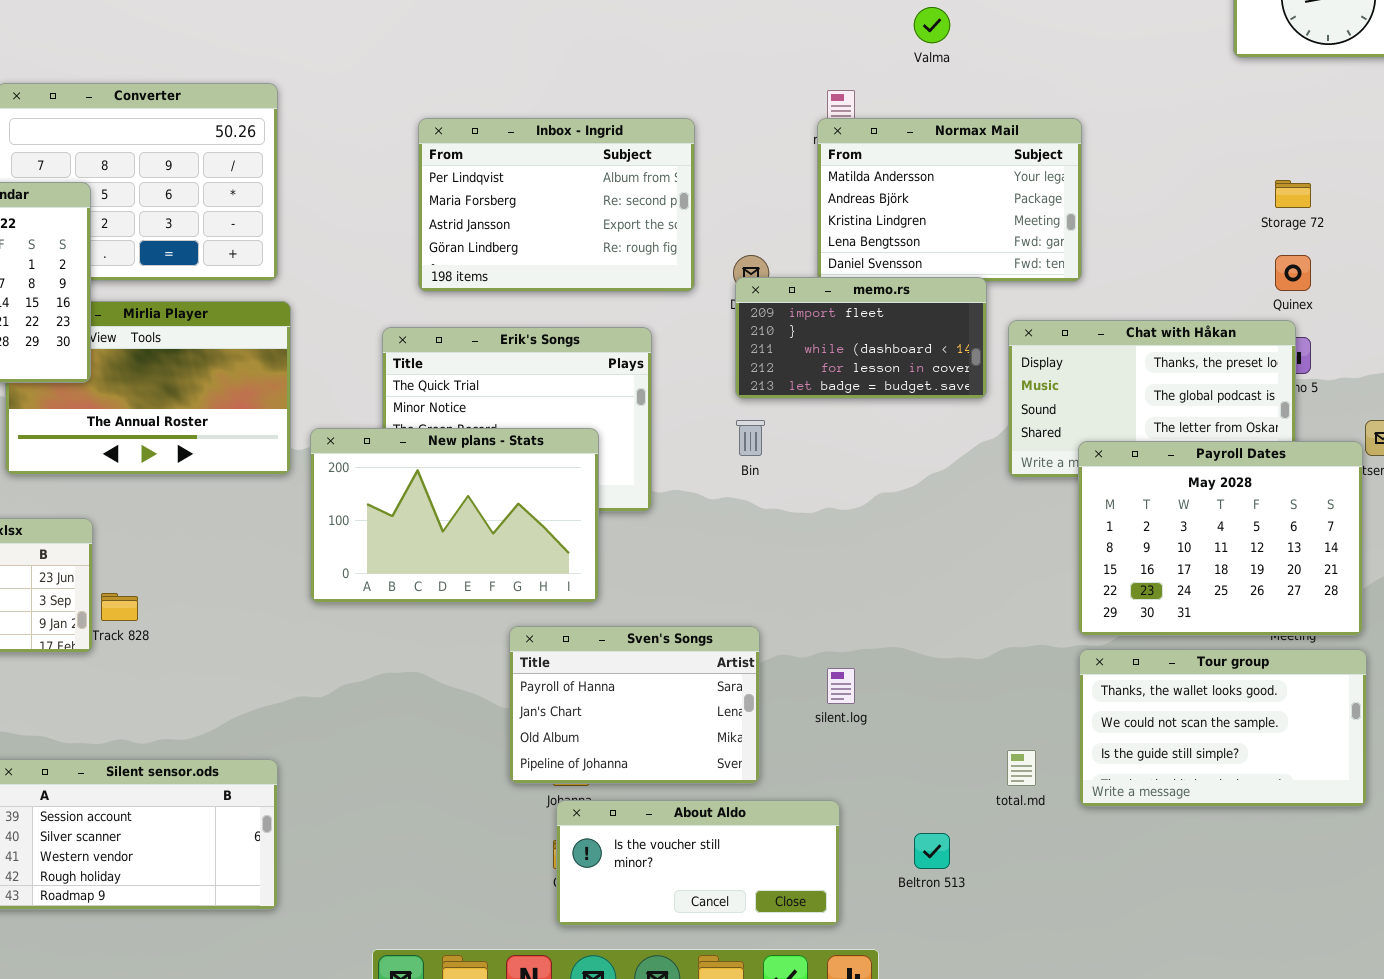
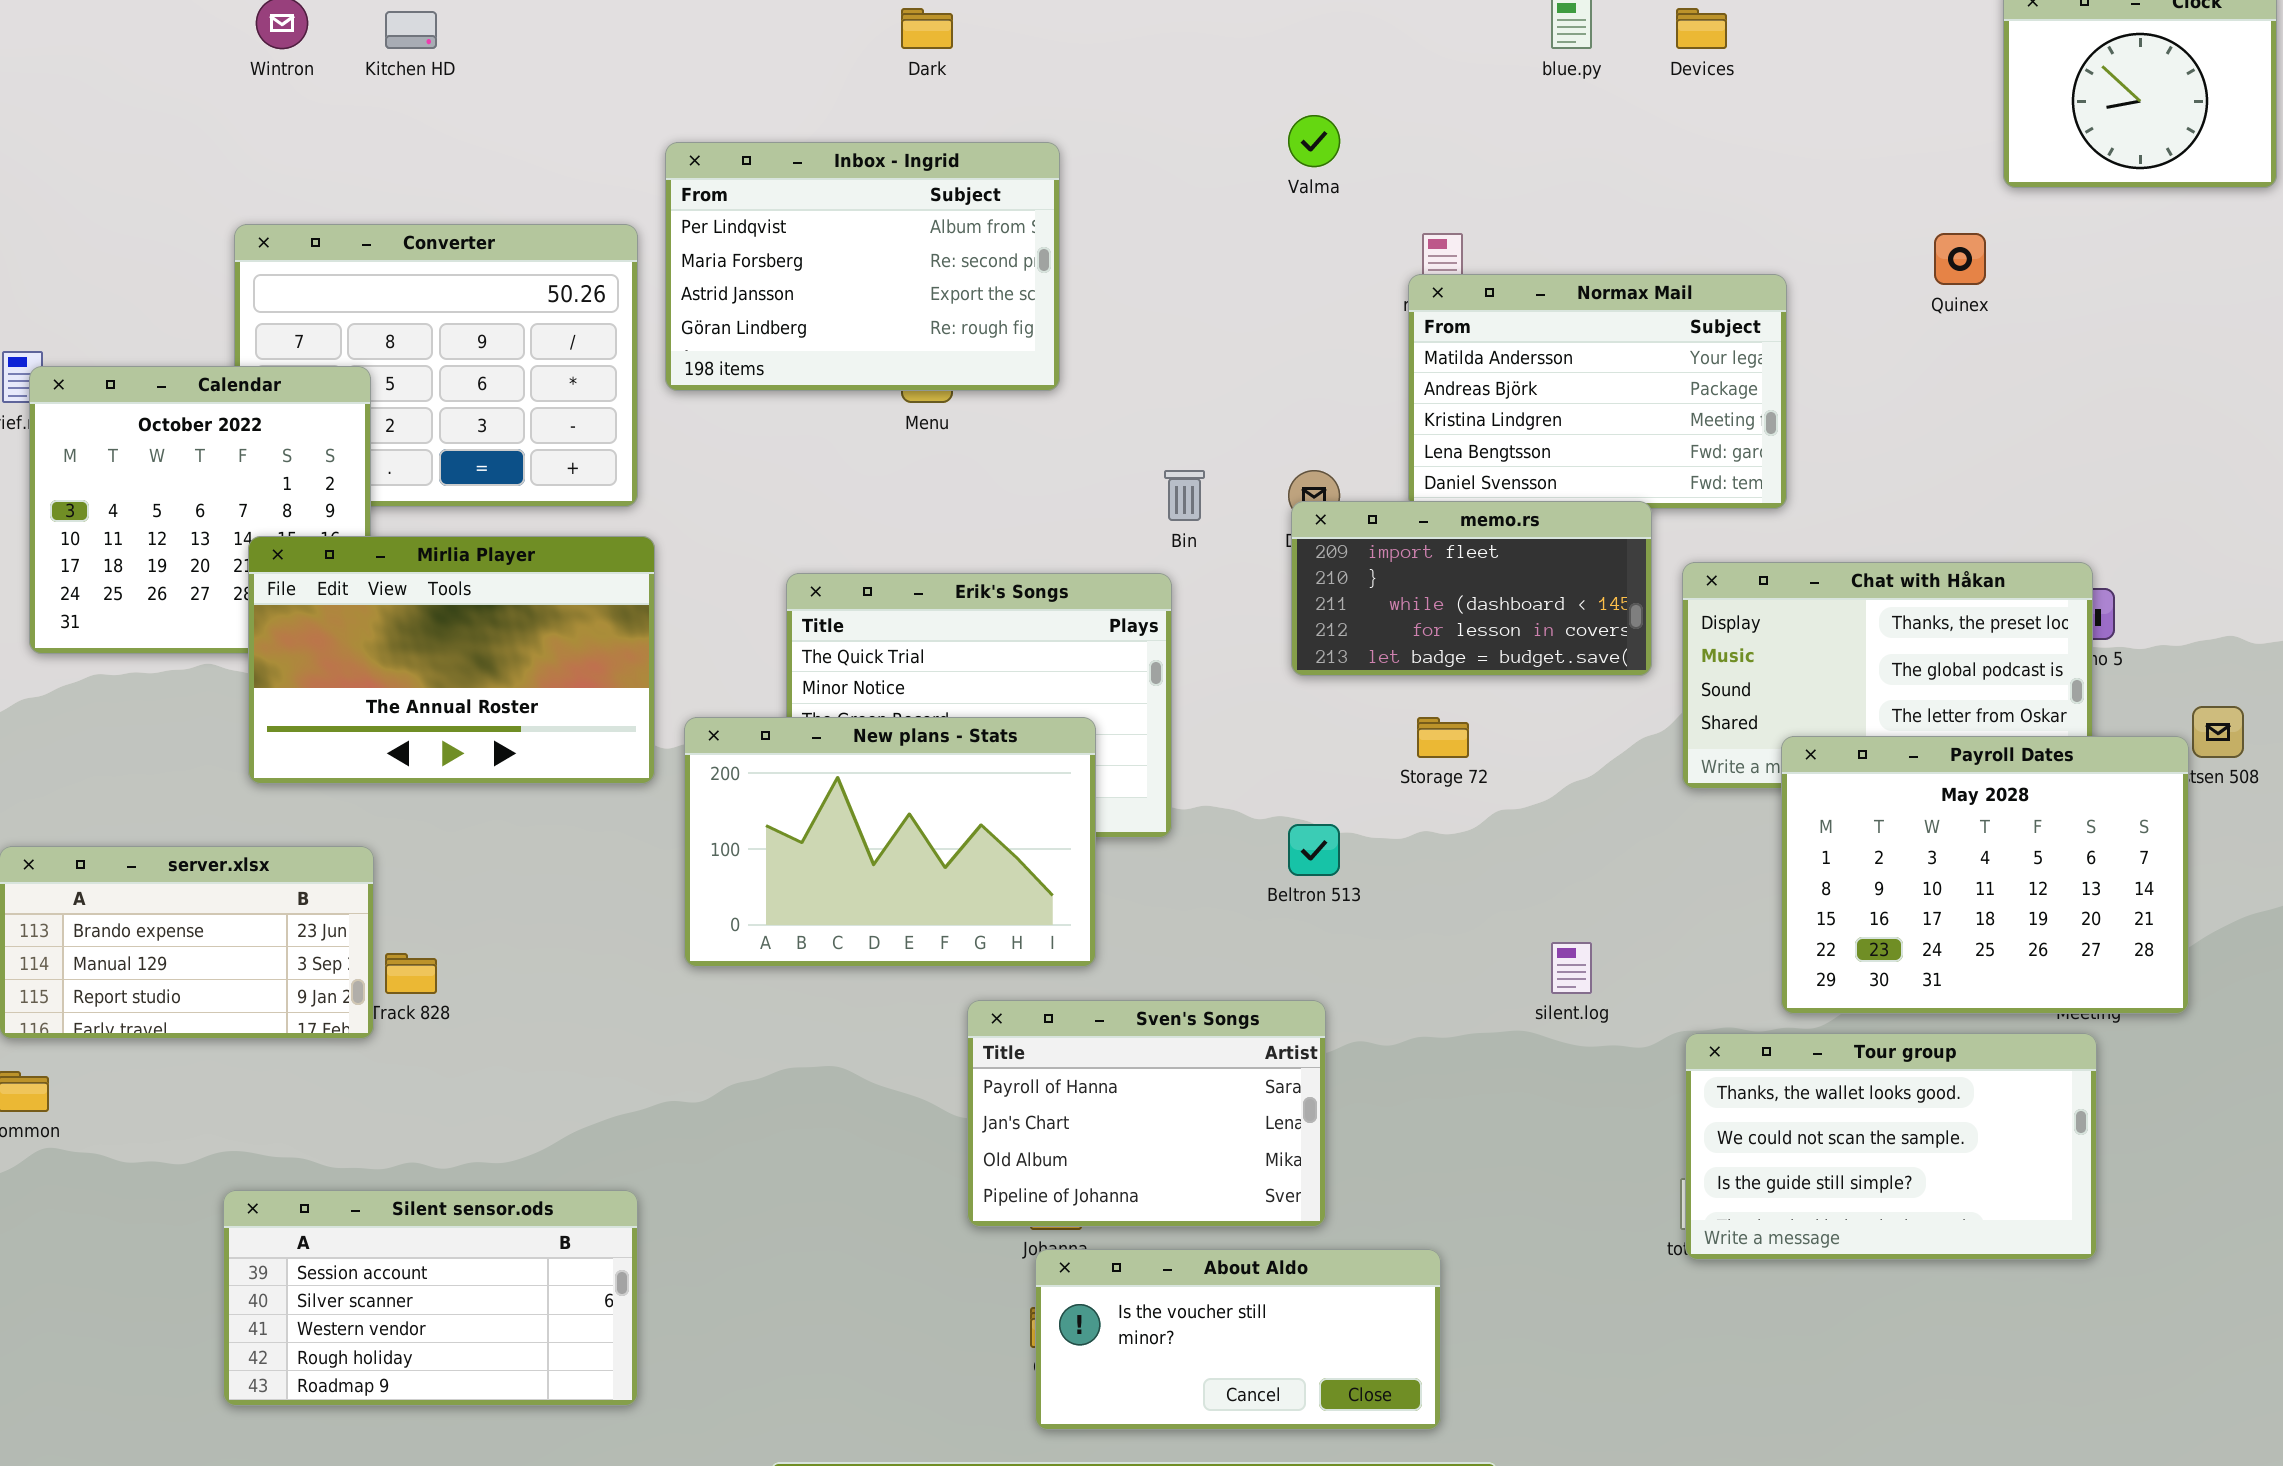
Valma: [914,7,950,43] -> [1288,115,1340,167], moved
Inbox - Ingrid: [418,118,695,292] -> [665,142,1060,391], moved
Storage 72: [1275,180,1311,208] -> [1417,717,1469,758], moved
Quinex: [1275,255,1311,291] -> [1934,233,1986,285], moved
Mirlia Player: [5,301,291,475] -> [248,536,655,784], raised
Bin: [736,420,765,456] -> [1164,470,1205,521], moved
Tour group: [1079,649,1367,807] -> [1685,1033,2097,1260], moved
silent.log: [827,668,855,704] -> [1551,942,1592,994], moved
Beltron 513: [914,833,950,869] -> [1288,824,1340,876], moved

